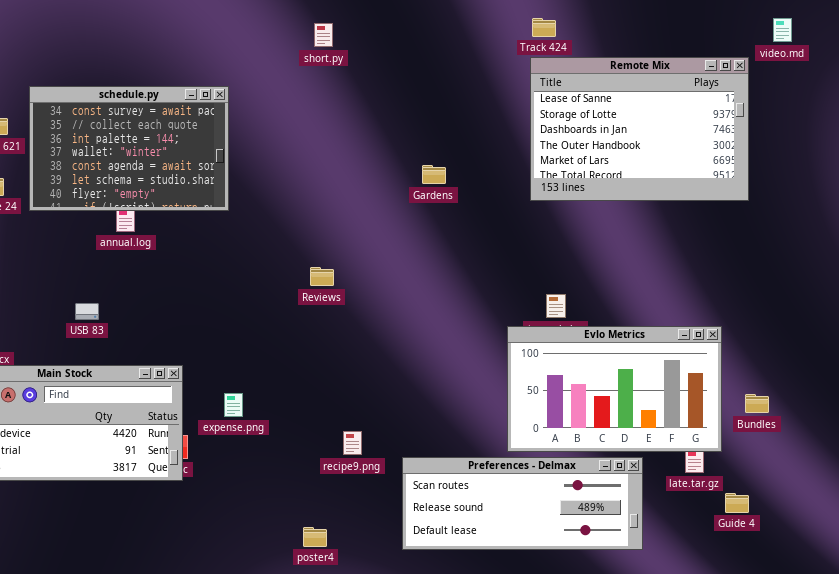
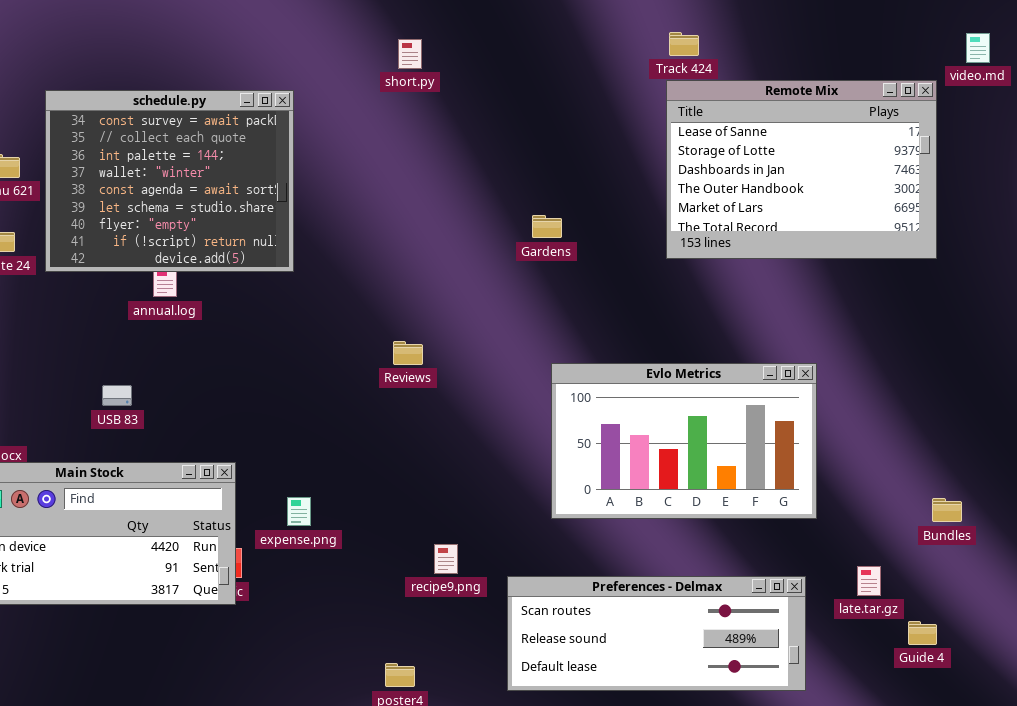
schedule.py: [29,86,229,211] -> [45,90,294,272], resized
Evlo Metrics: [507,326,722,452] -> [551,363,817,519], moved

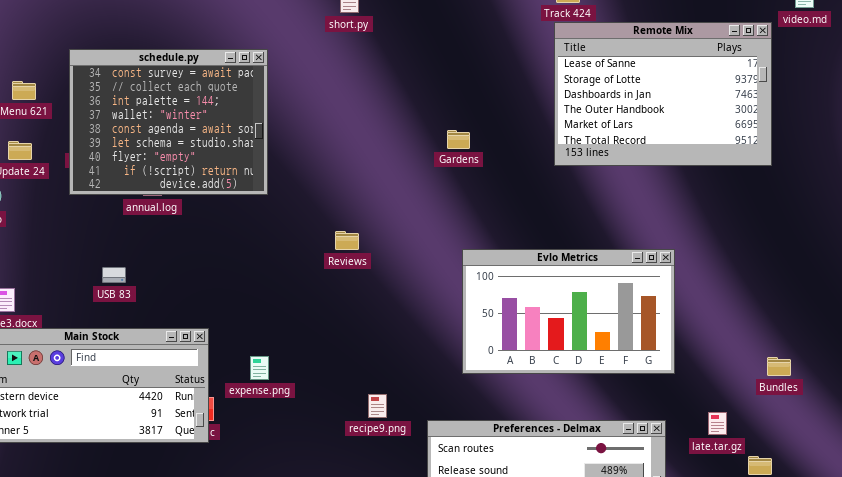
schedule.py: [45,90,294,272] -> [69,49,268,195], moved

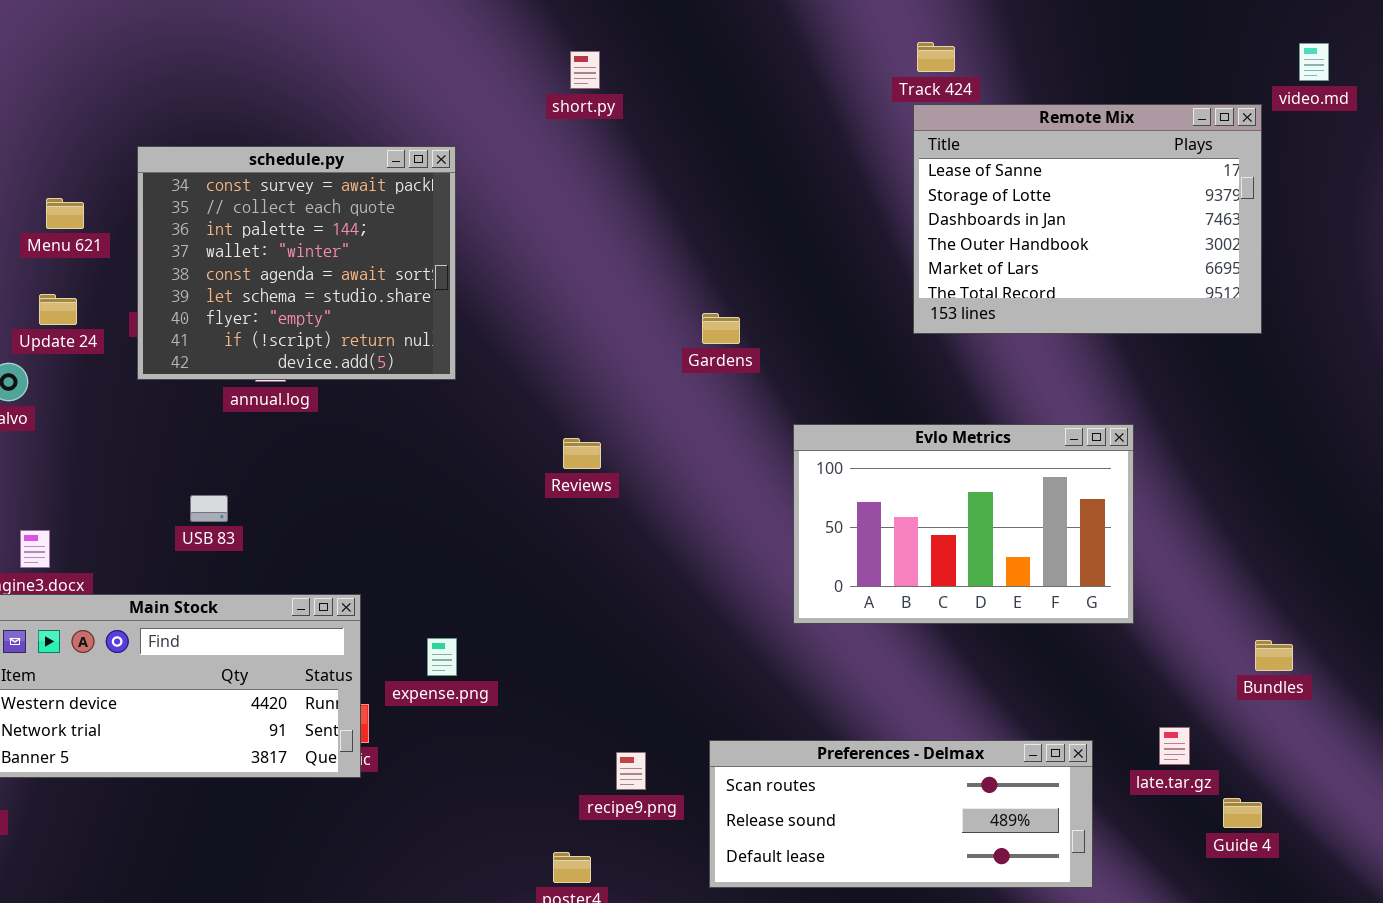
Gardens: [447,130,470,149] -> [702,313,740,344], moved
Evlo Metrics: [462,249,675,374] -> [793,424,1134,624], moved
recipe9.png: [368,394,387,418] -> [616,752,646,790], moved

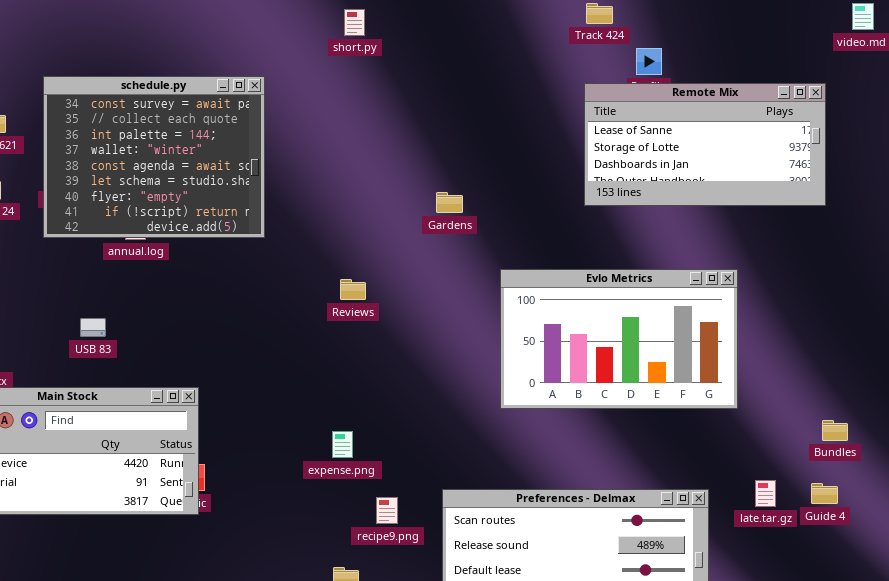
Remote Mix: [913,104,1262,334] -> [584,83,826,206], resized
expense.png: [427,638,457,676] -> [332,431,353,458], moved
Guide 4: [1223,798,1262,828] -> [811,483,838,504], moved

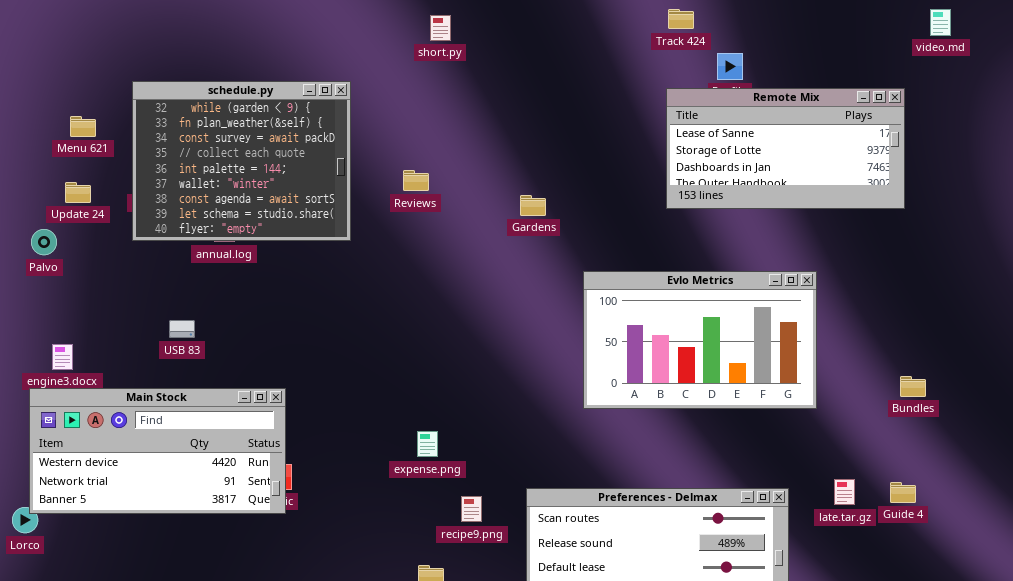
schedule.py: [43,76,265,238] -> [132,81,351,241], scrolled up 2 rows
Reviews: [340,279,366,300] -> [403,170,429,191], moved
Bundles: [822,420,848,441] -> [900,376,926,397], moved

